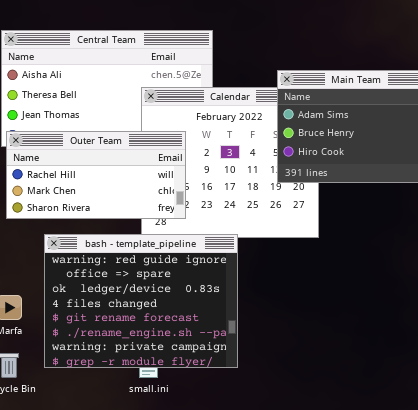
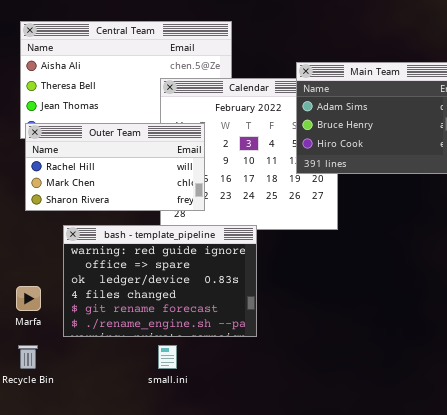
bash - template_pipeline: [44,234,238,368] -> [63,225,257,337], resized

